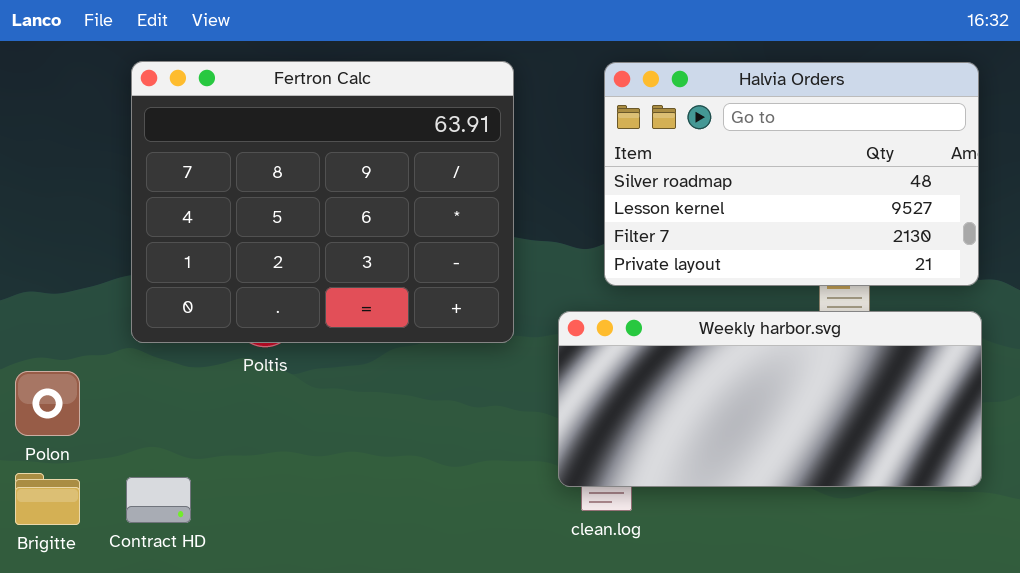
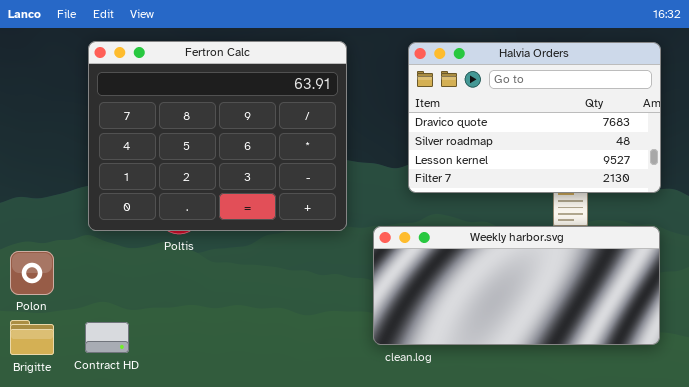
Halvia Orders: [604,62,979,286] -> [408,42,661,193], scrolled up 1 row
Weekly harbor.svg: [558,311,982,487] -> [373,226,660,345], moved

